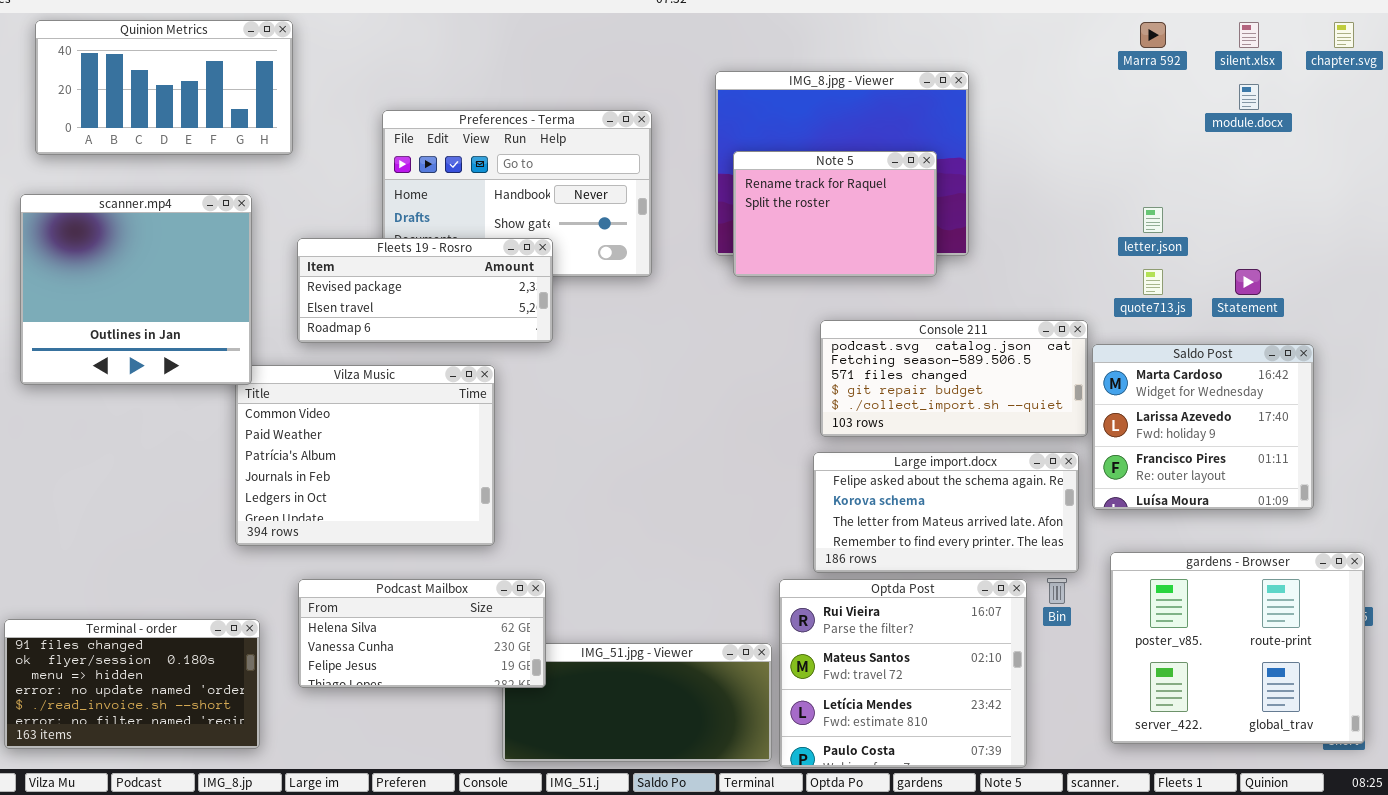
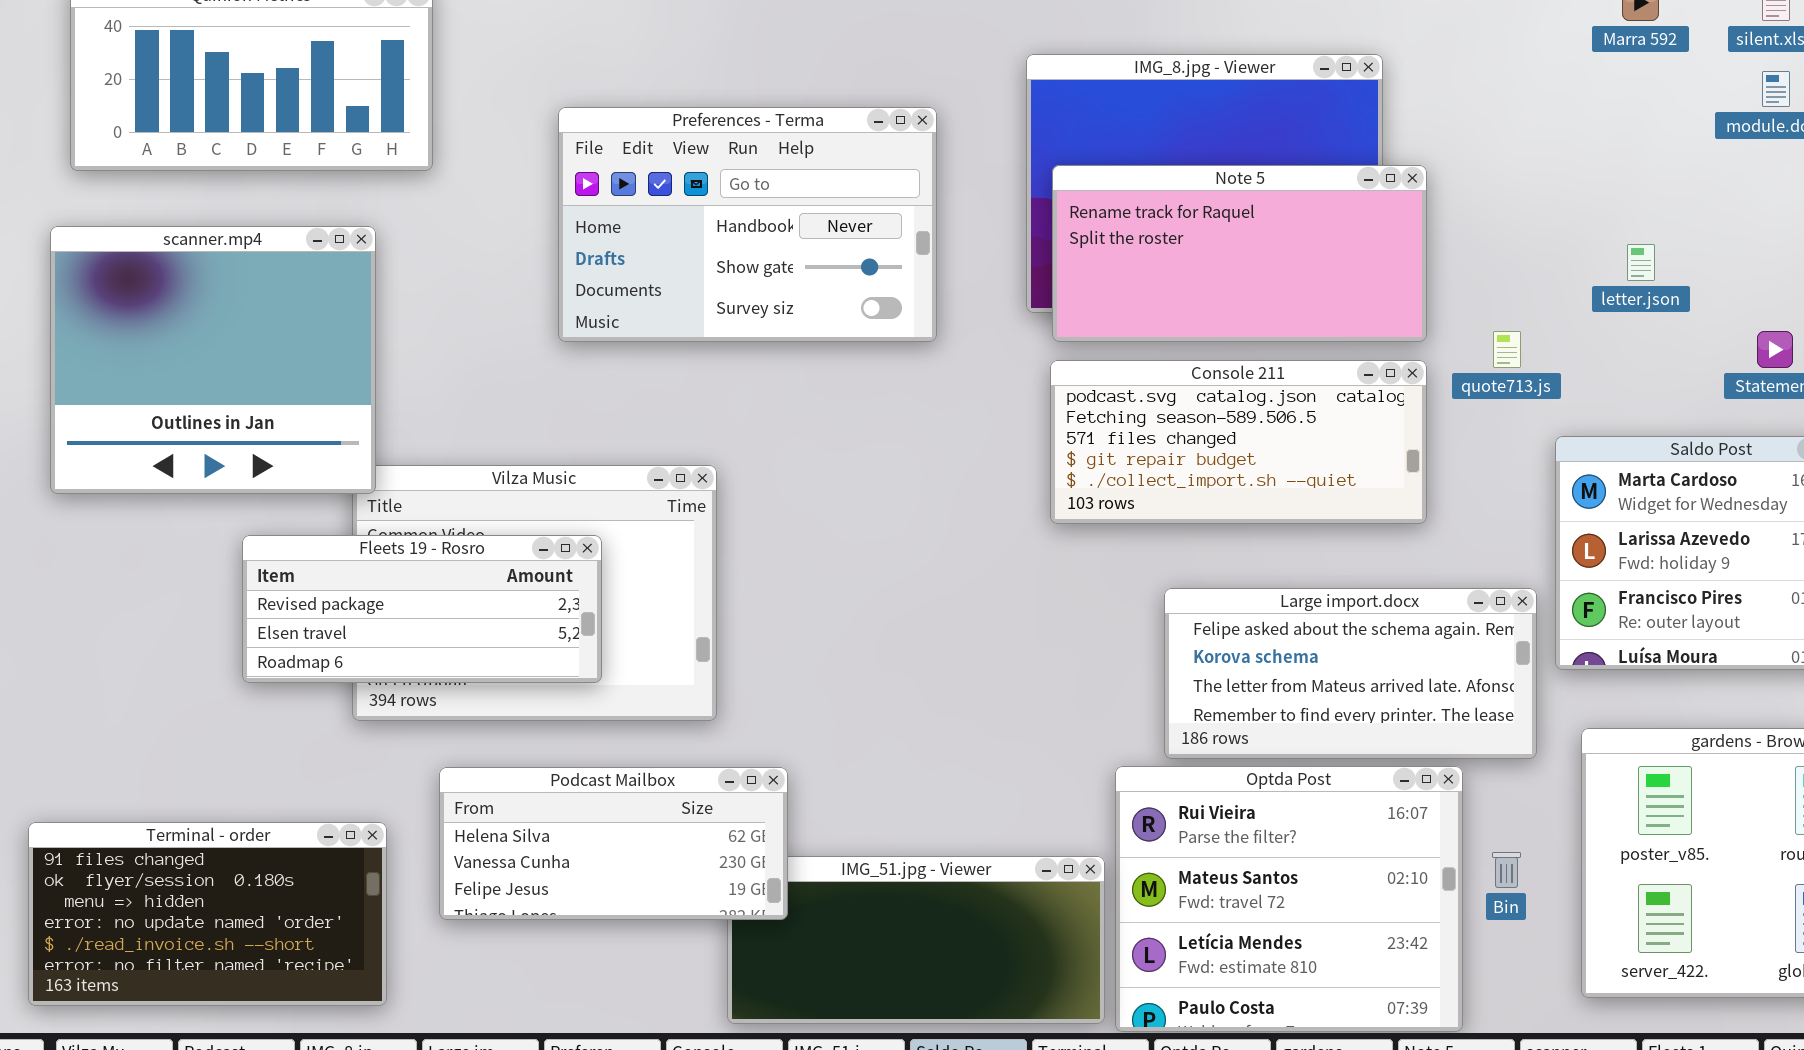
Note 5: [733,151,937,277] -> [1052,165,1427,342], resized
Fleets 19 - Rosro: [297,238,553,343] -> [242,535,602,683], moved
quote713.js: [1143,269,1163,295] -> [1493,331,1521,368], moved
Console 211: [820,320,1088,437] -> [1050,360,1427,524], moved
Bin: [1047,578,1067,604] -> [1492,852,1521,888], moved

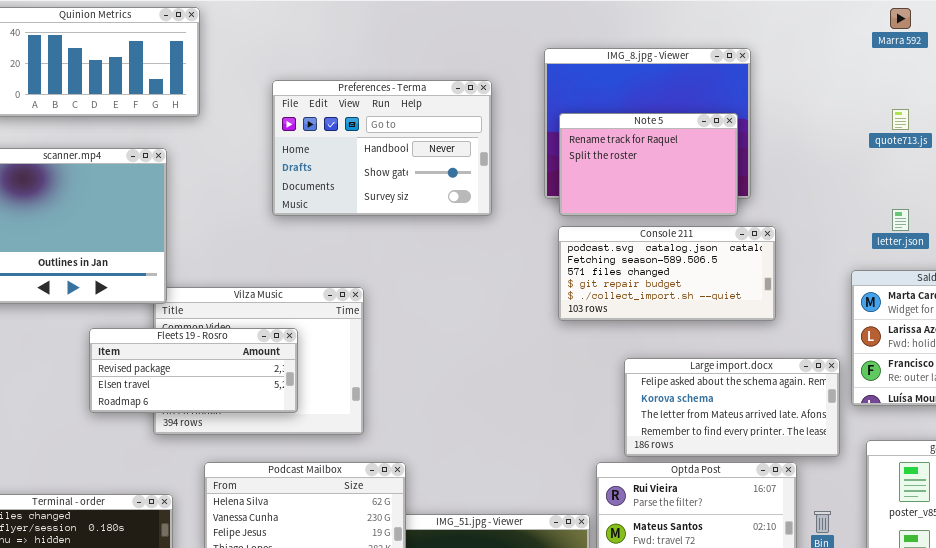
Note 5: [1052,165,1427,342] -> [559,113,738,216], resized
letter.json: [1627,244,1655,281] -> [892,209,909,231], moved
quote713.js: [1493,331,1521,368] -> [892,109,909,130], moved

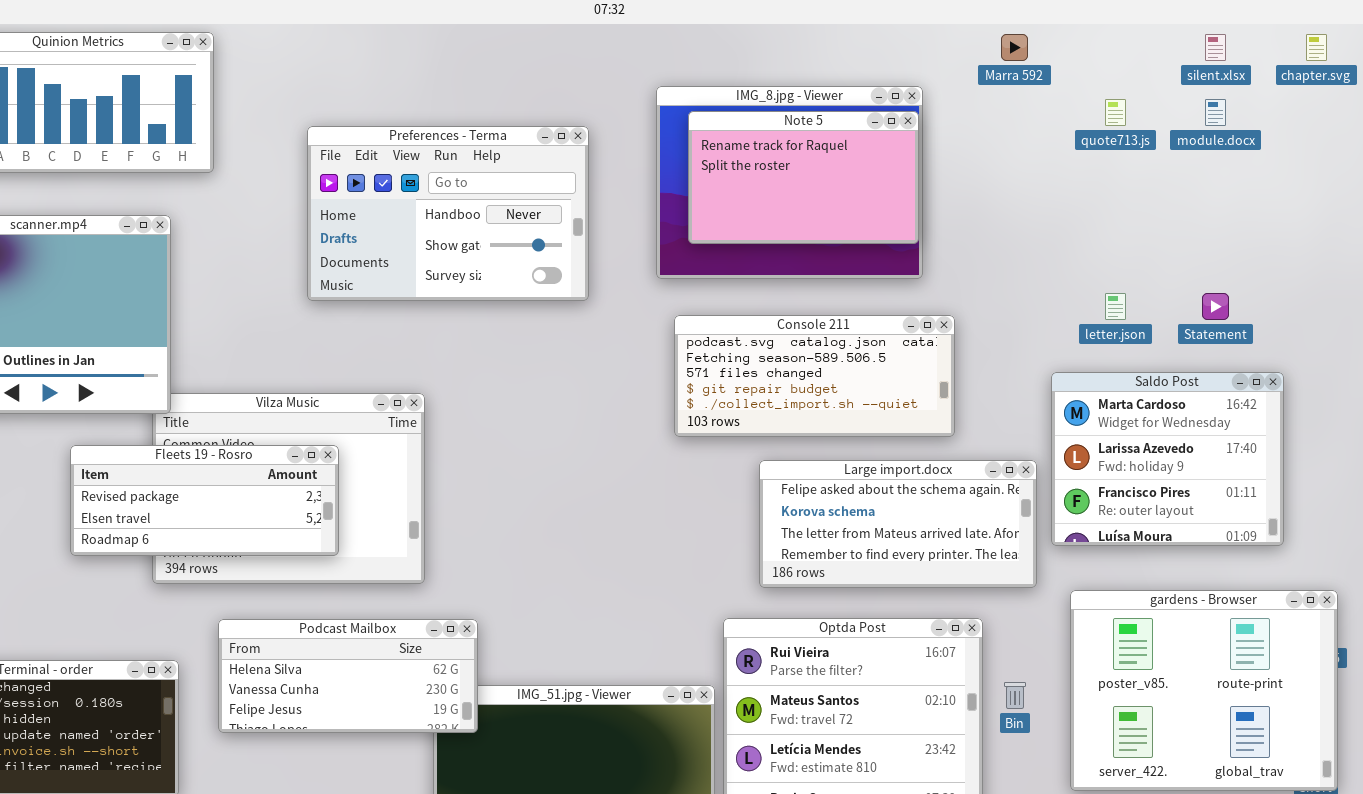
Marra 592: [890,8,911,29] -> [1001,34,1028,61], moved
quote713.js: [892,109,909,130] -> [1105,99,1126,126], moved
Note 5: [559,113,738,216] -> [688,111,919,244], moved
Large import.docx: [624,358,840,457] -> [759,460,1037,588], moved

